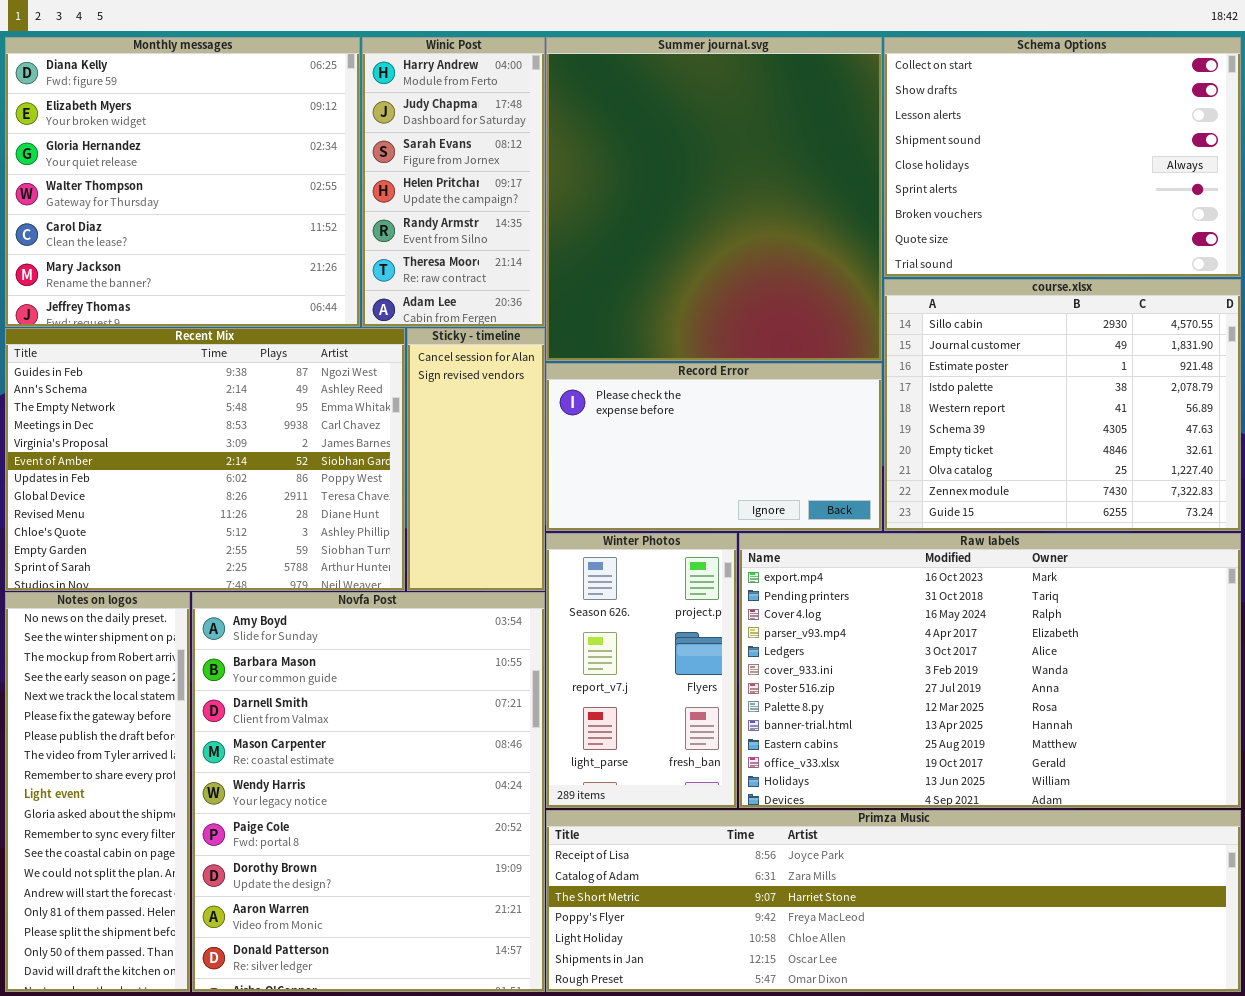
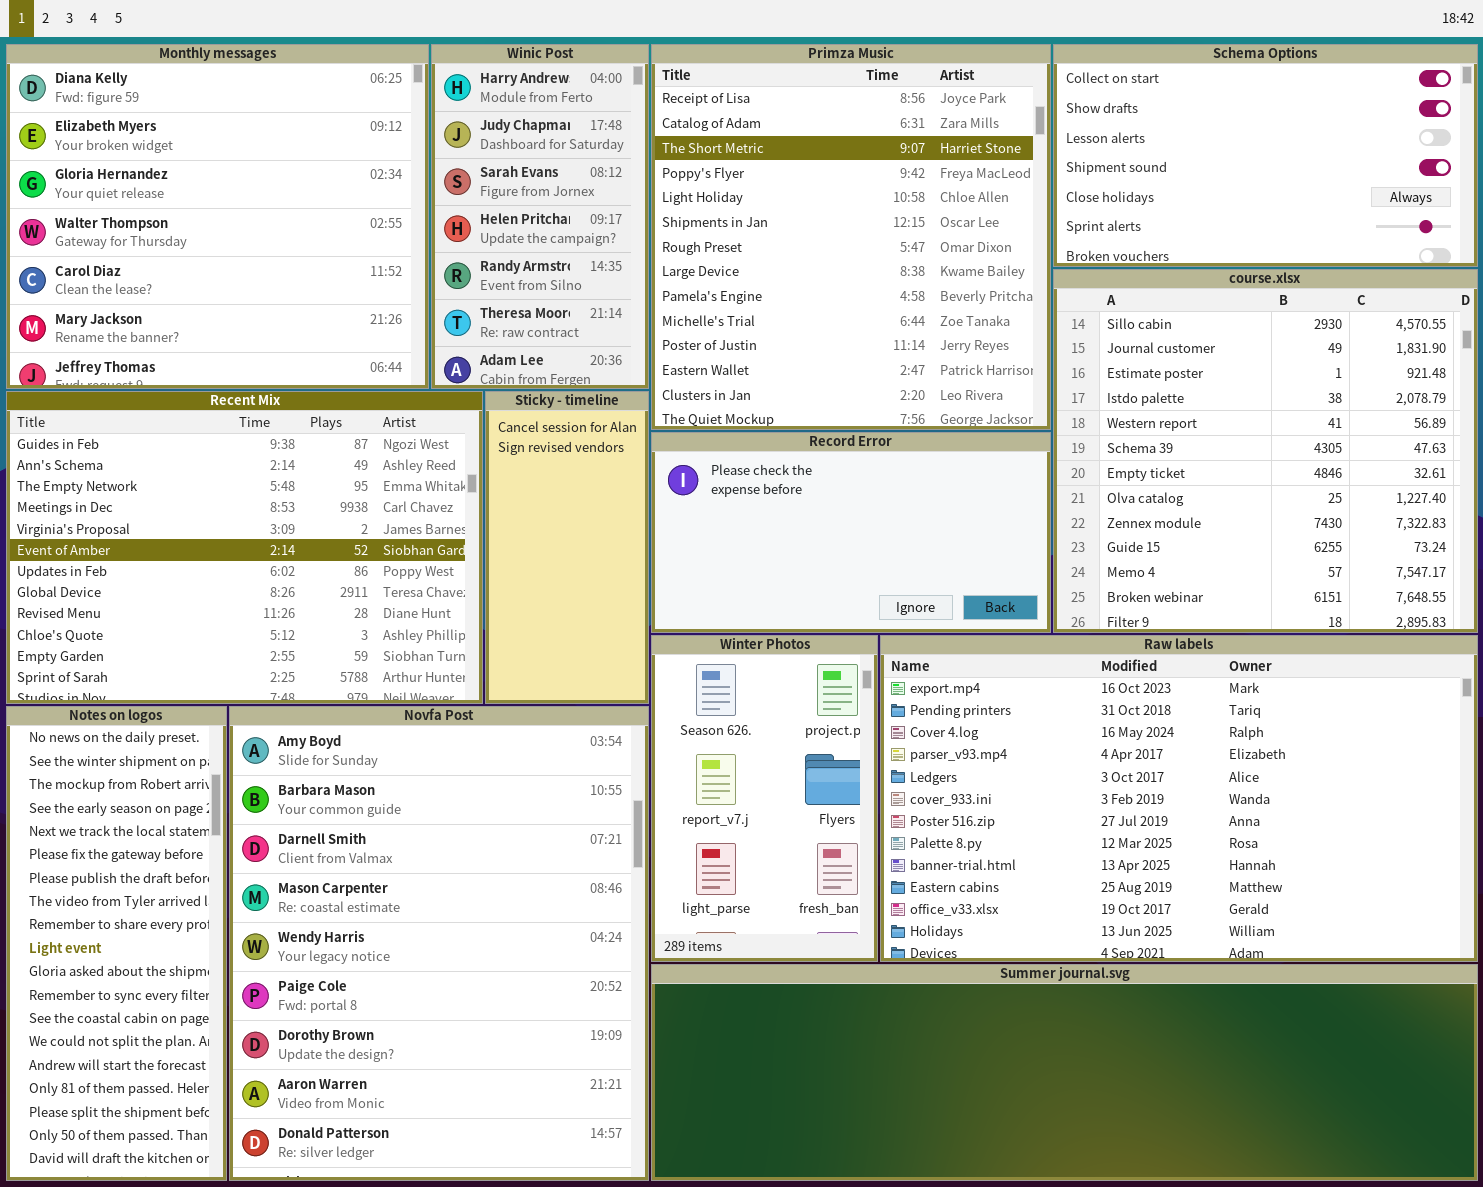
Summer journal.svg: [546,37,882,361] -> [651,964,1478,1181], moved, resized
Schema Options: [884,37,1241,277] -> [1053,44,1478,267], resized
course.xlsx: [884,279,1241,531] -> [1053,269,1478,633], resized
Primza Music: [546,810,1241,992] -> [651,44,1051,430], moved, resized

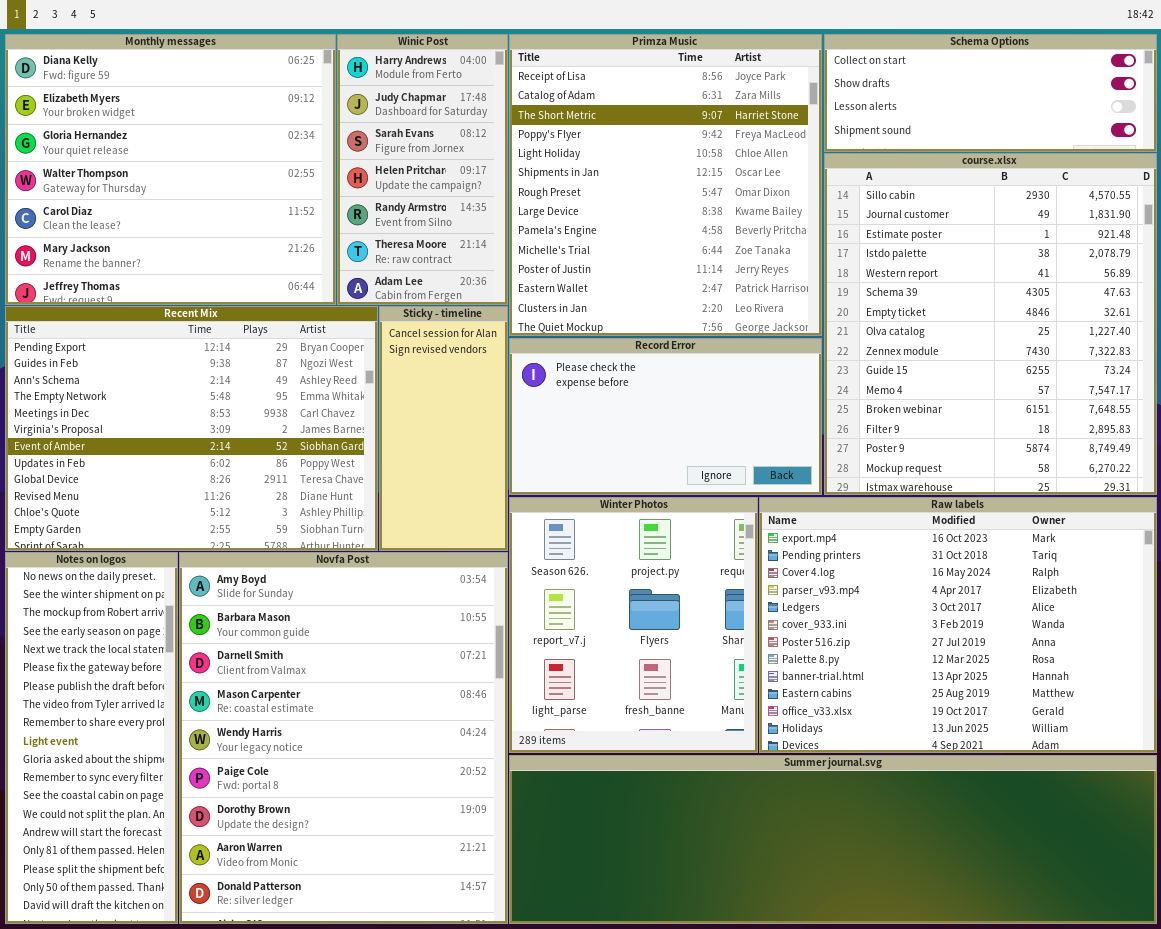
Schema Options: [1053,44,1478,267] -> [824,34,1157,152], resized
course.xlsx: [1053,269,1478,633] -> [824,153,1157,495], resized
Recent Mix: [6,391,483,704] -> [5,306,378,551], scrolled up 1 row
Winter Photos: [651,635,878,962] -> [509,497,758,753], resized
Raw labels: [880,635,1478,962] -> [759,497,1157,753], resized

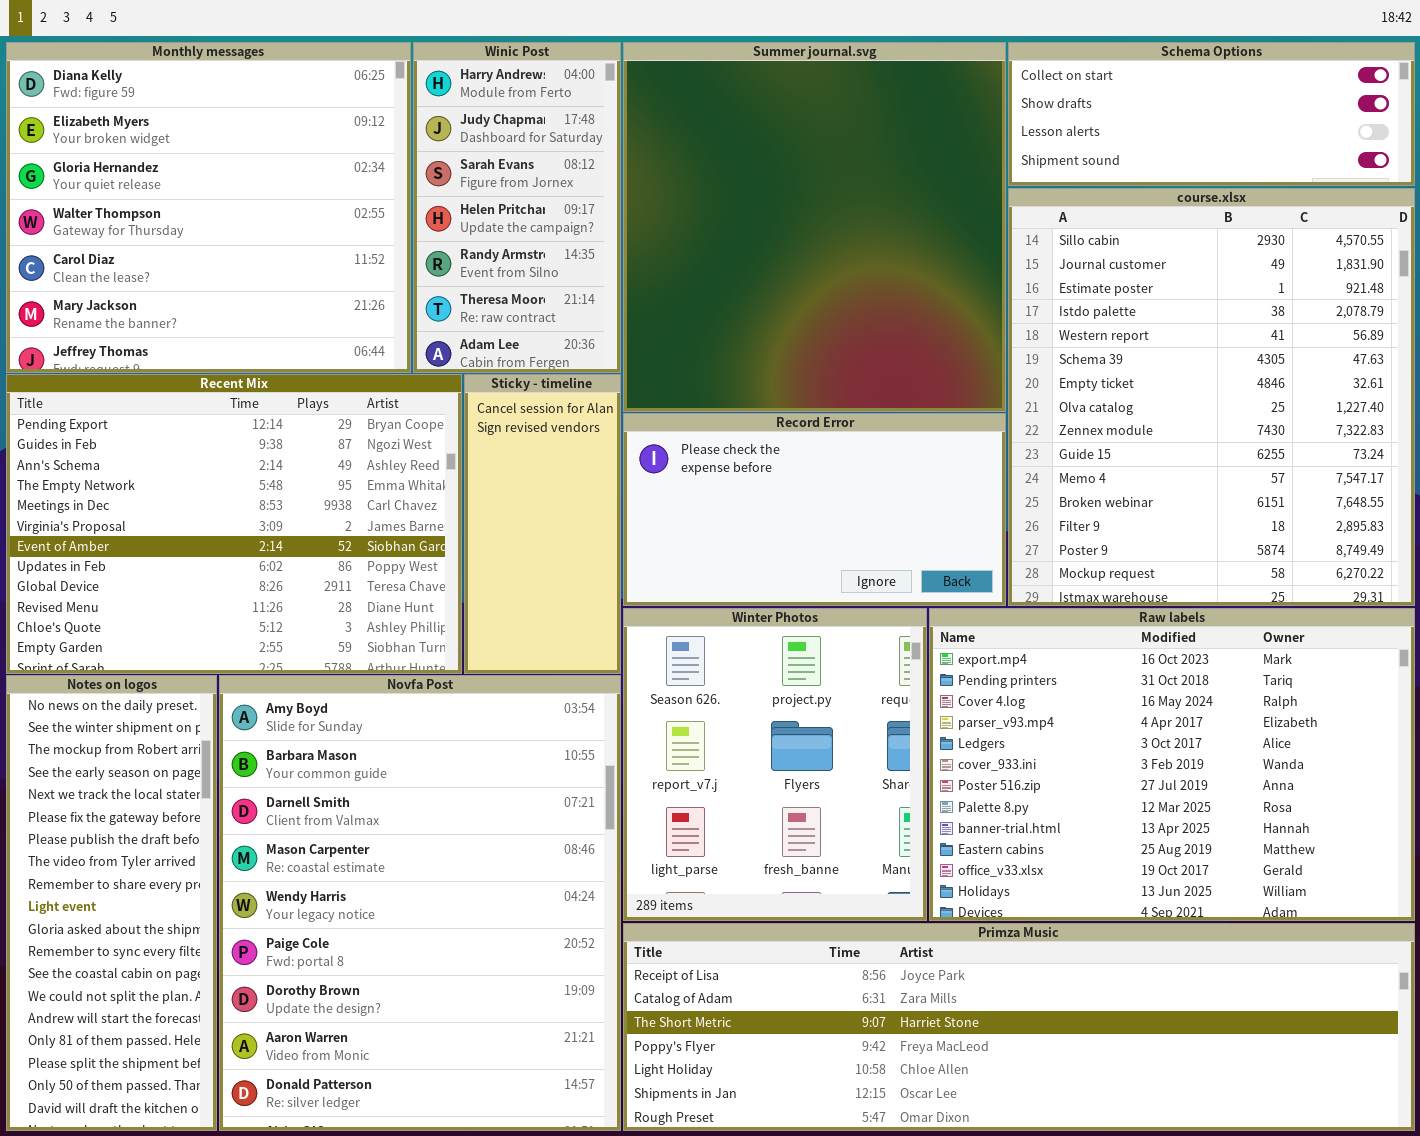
Primza Music: [509,34,822,336] -> [623,923,1415,1131], moved, resized
Summer journal.svg: [509,755,1157,924] -> [623,42,1006,412], moved, resized

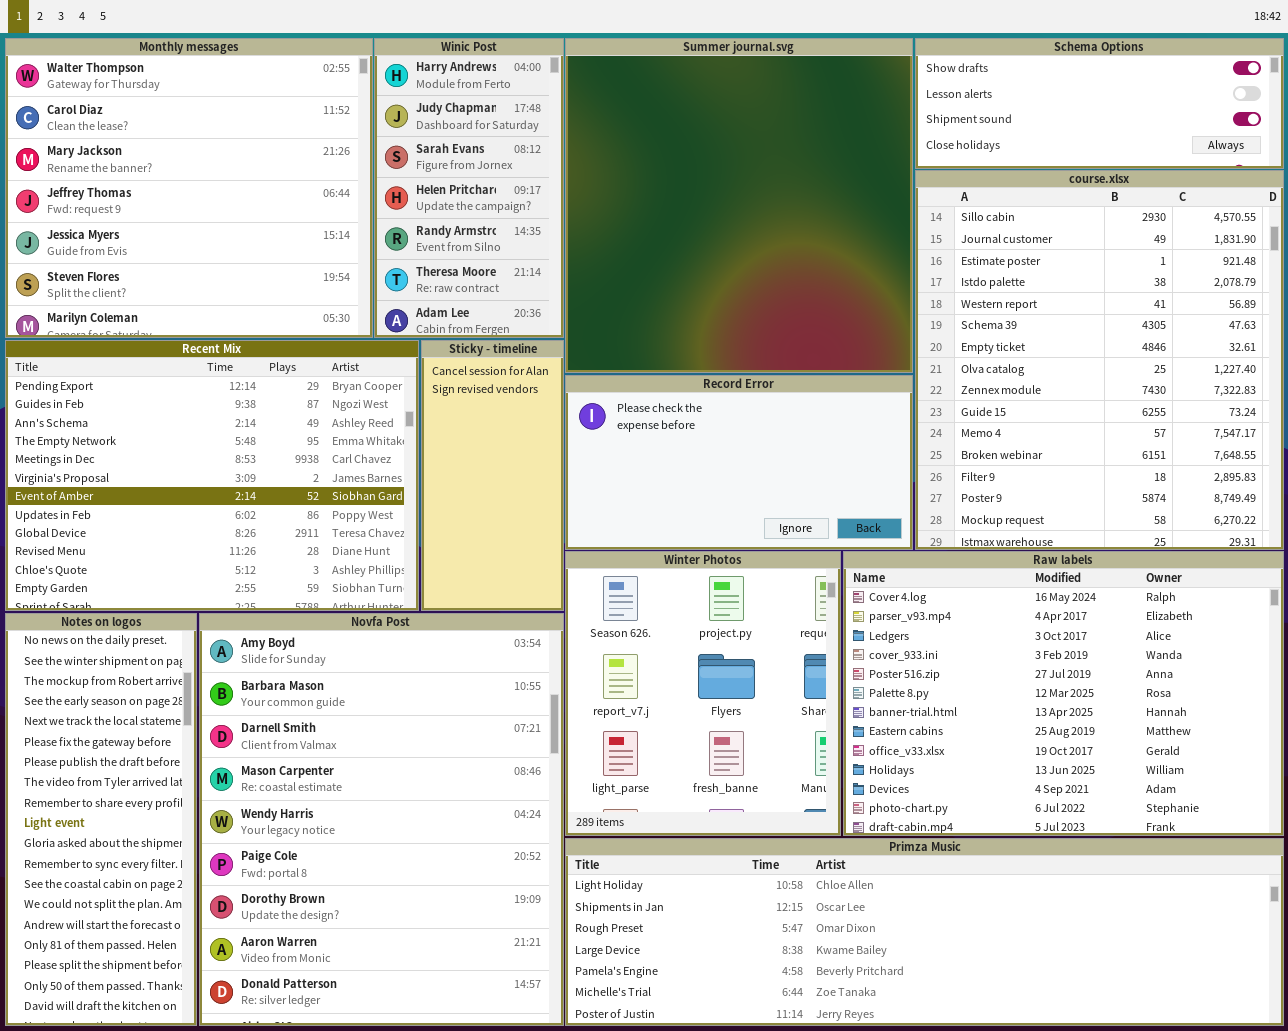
Monthly messages: [6,42,411,373] -> [5,38,373,338], scrolled down 3 rows
Schema Options: [1008,42,1415,186] -> [915,38,1284,169], scrolled down 1 row
Raw labels: [929,608,1415,921] -> [843,551,1284,836], scrolled down 2 rows
Primza Music: [623,923,1415,1131] -> [565,838,1284,1026], scrolled down 4 rows

